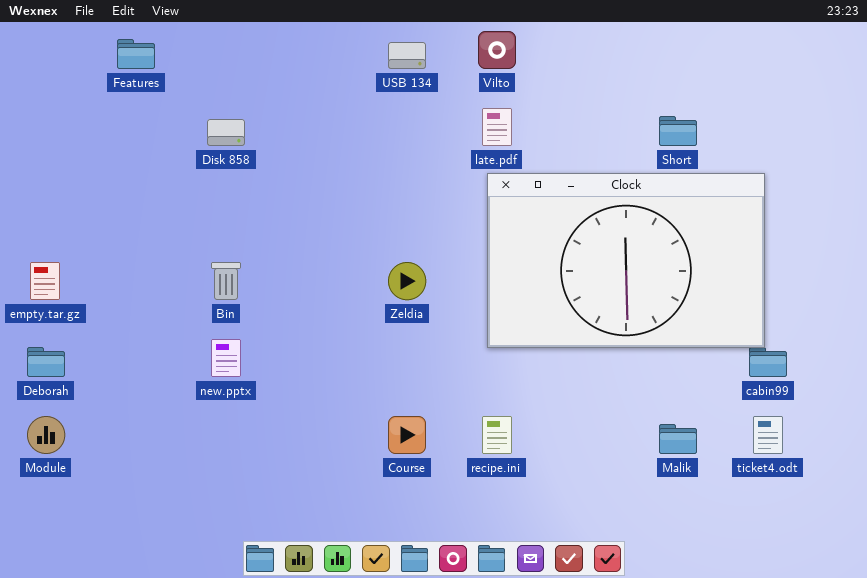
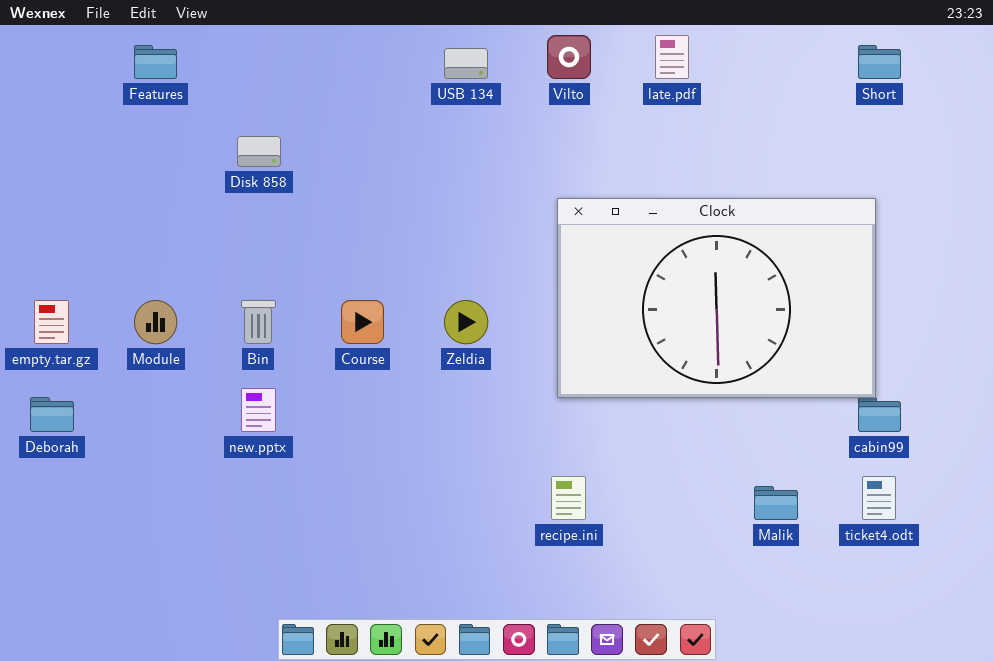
late.pdf: [482,108,512,146] -> [655,35,689,79], moved
Short: [659,116,697,146] -> [858,45,901,79], moved
Module: [27,416,65,454] -> [134,300,177,344], moved
Course: [388,416,426,454] -> [341,300,384,344], moved

